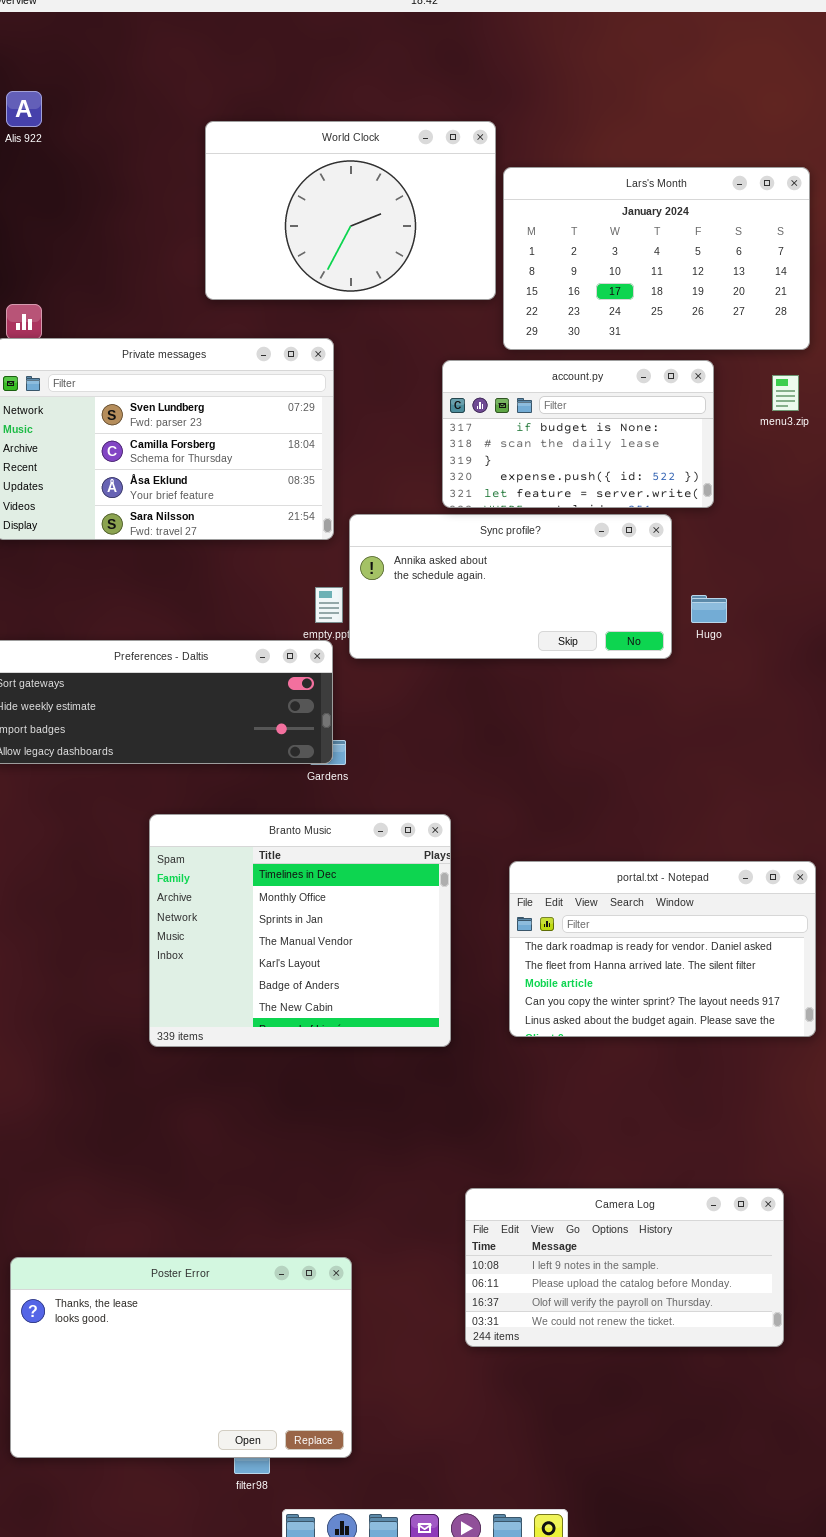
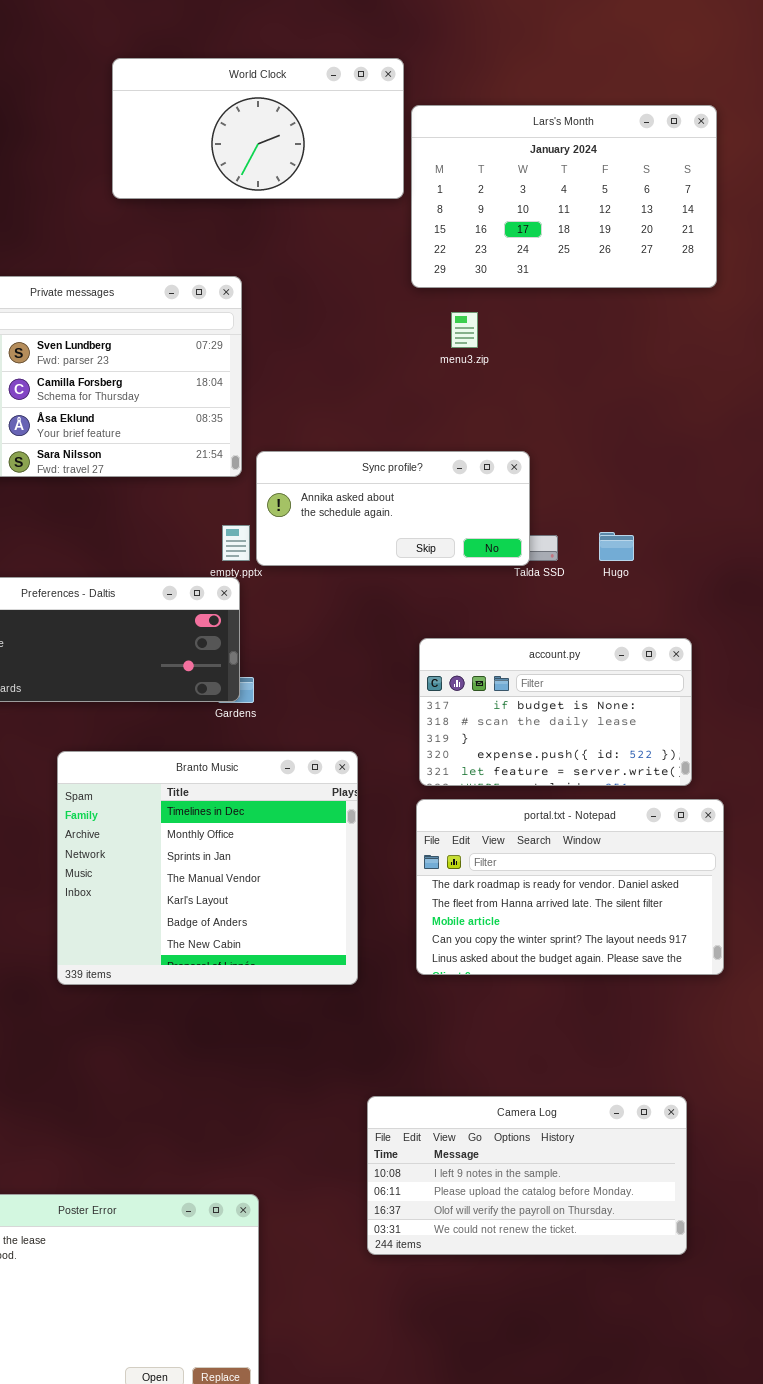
World Clock: [205,121,496,300] -> [112,58,404,199], resized
account.py: [442,360,714,508] -> [419,638,692,786], moved
menu3.zip: [772,375,799,411] -> [451,312,478,348], moved
Sync profile?: [349,514,672,659] -> [256,451,530,566], resized
Camera Log: [465,1188,784,1347] -> [367,1096,687,1255], moved

